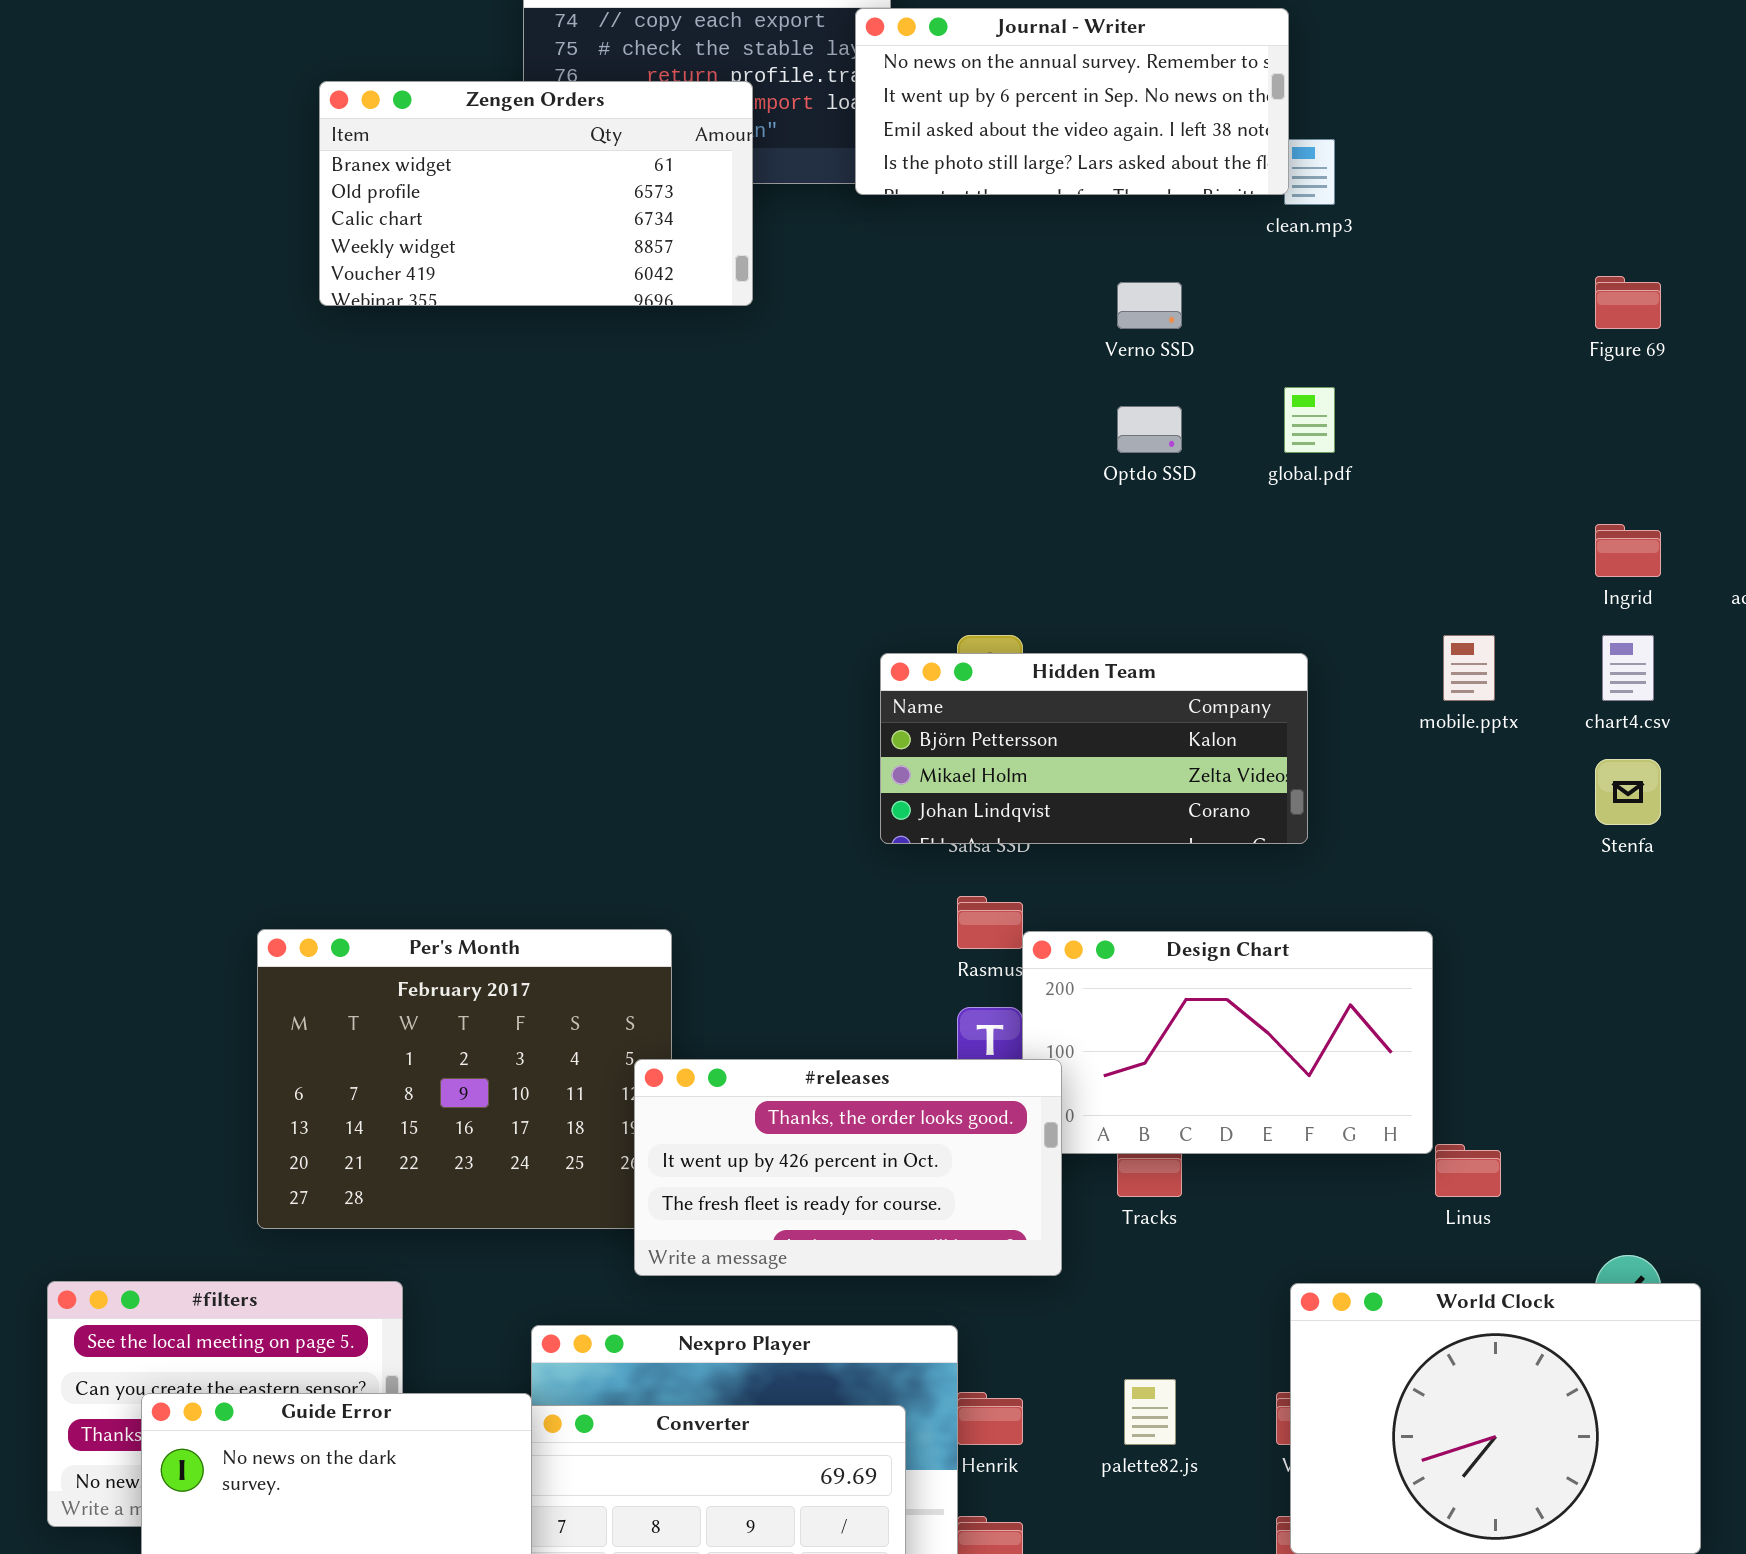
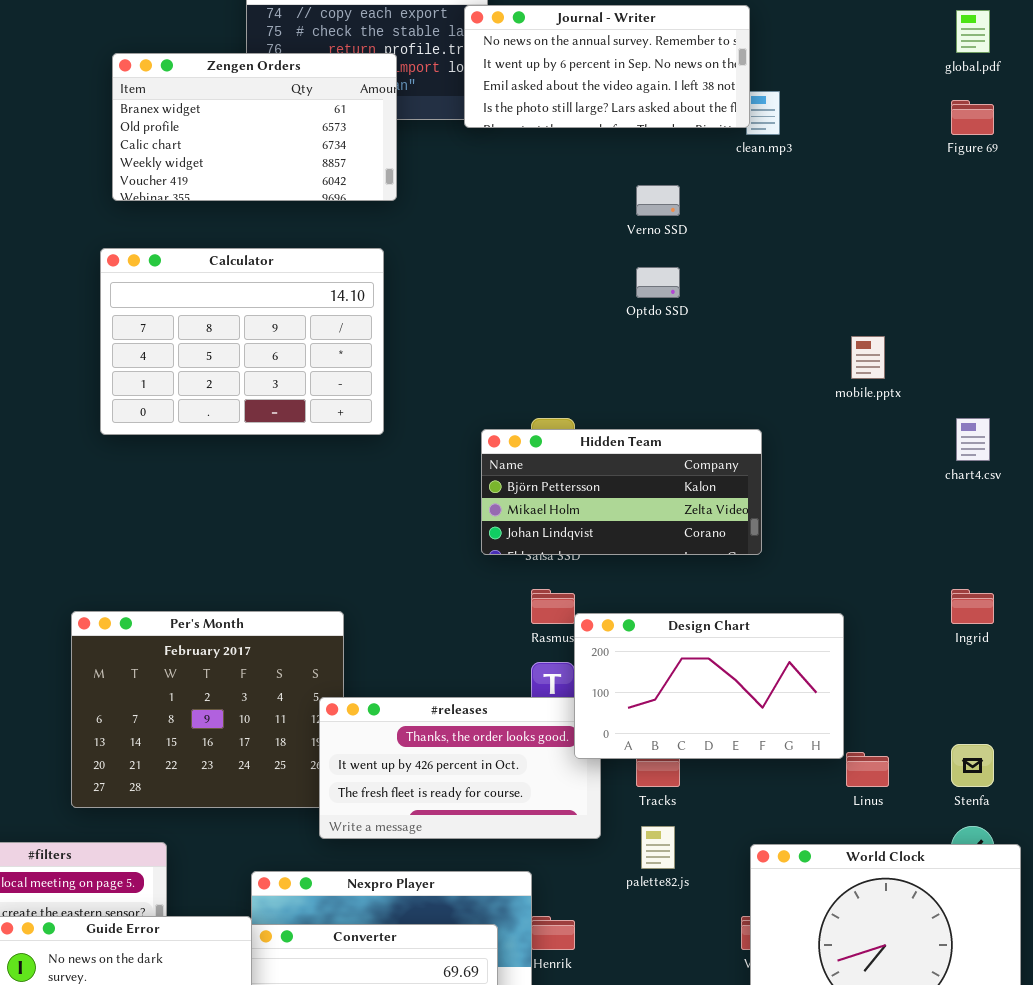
Figure 69: [1595,276,1661,329] -> [951,100,994,135], moved
Calculator: none -> [100,248,384,435], opened
global.pdf: [1284,387,1335,453] -> [956,10,990,53], moved
Ingrid: [1595,524,1661,577] -> [951,589,994,624], moved
mobile.pptx: [1443,635,1495,701] -> [851,336,885,379], moved
Stenfa: [1595,759,1661,825] -> [951,744,994,787], moved
Design Chart: [1022,931,1433,1154] -> [574,613,844,759], raised
palette82.js: [1124,1379,1176,1445] -> [641,826,675,869], moved

